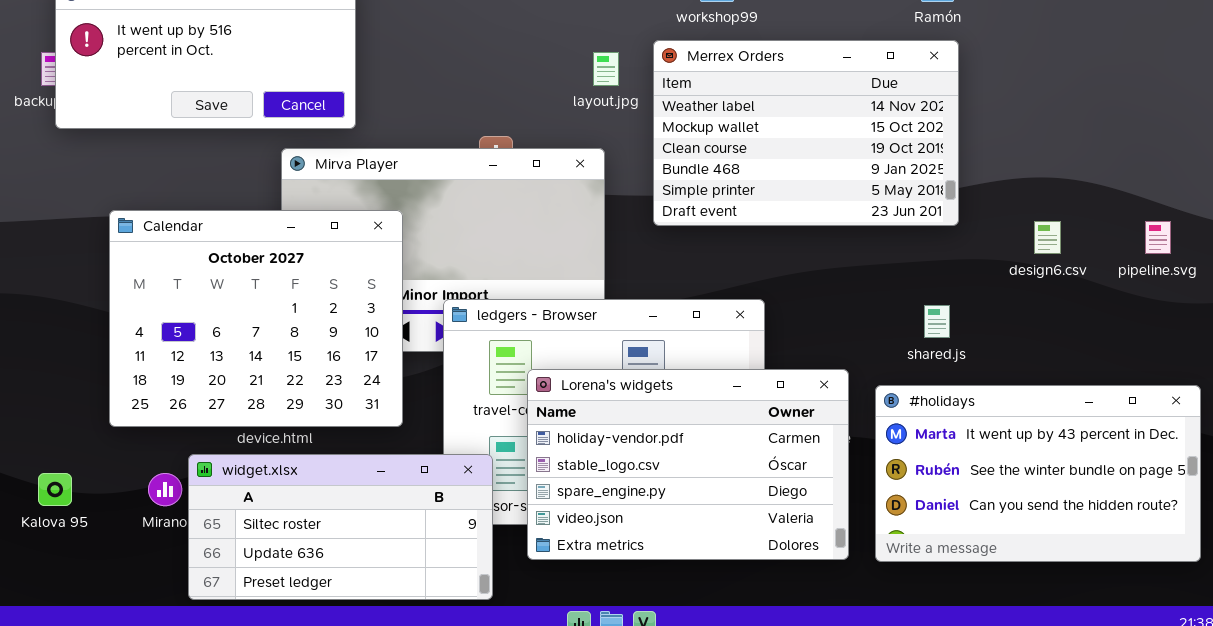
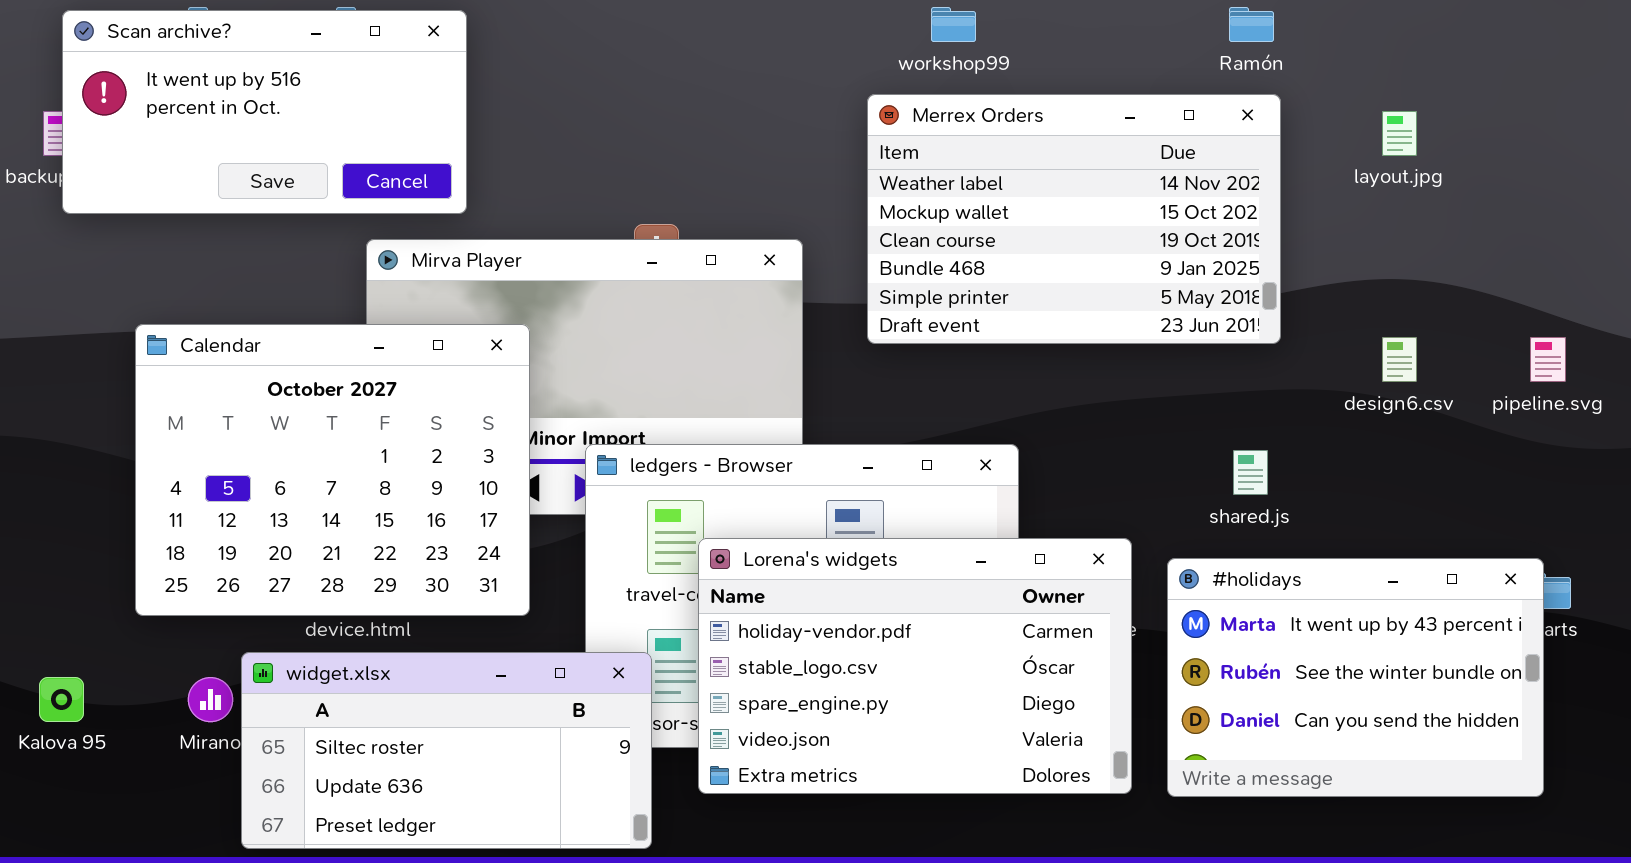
layout.jpg: [593,52,619,86] -> [1382,111,1417,156], moved
#holidays: [875,385,1201,562] -> [1167,558,1544,797], resized

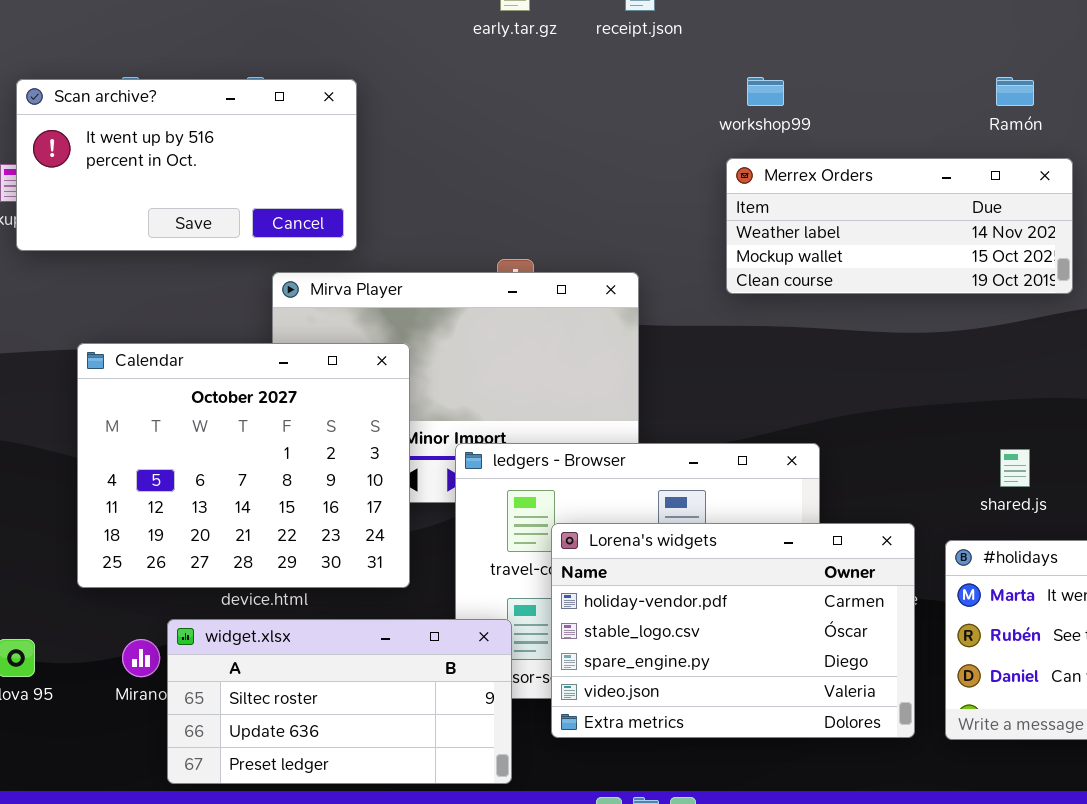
Merrex Orders: [867,94,1281,344] -> [726,158,1073,294], moved, resized

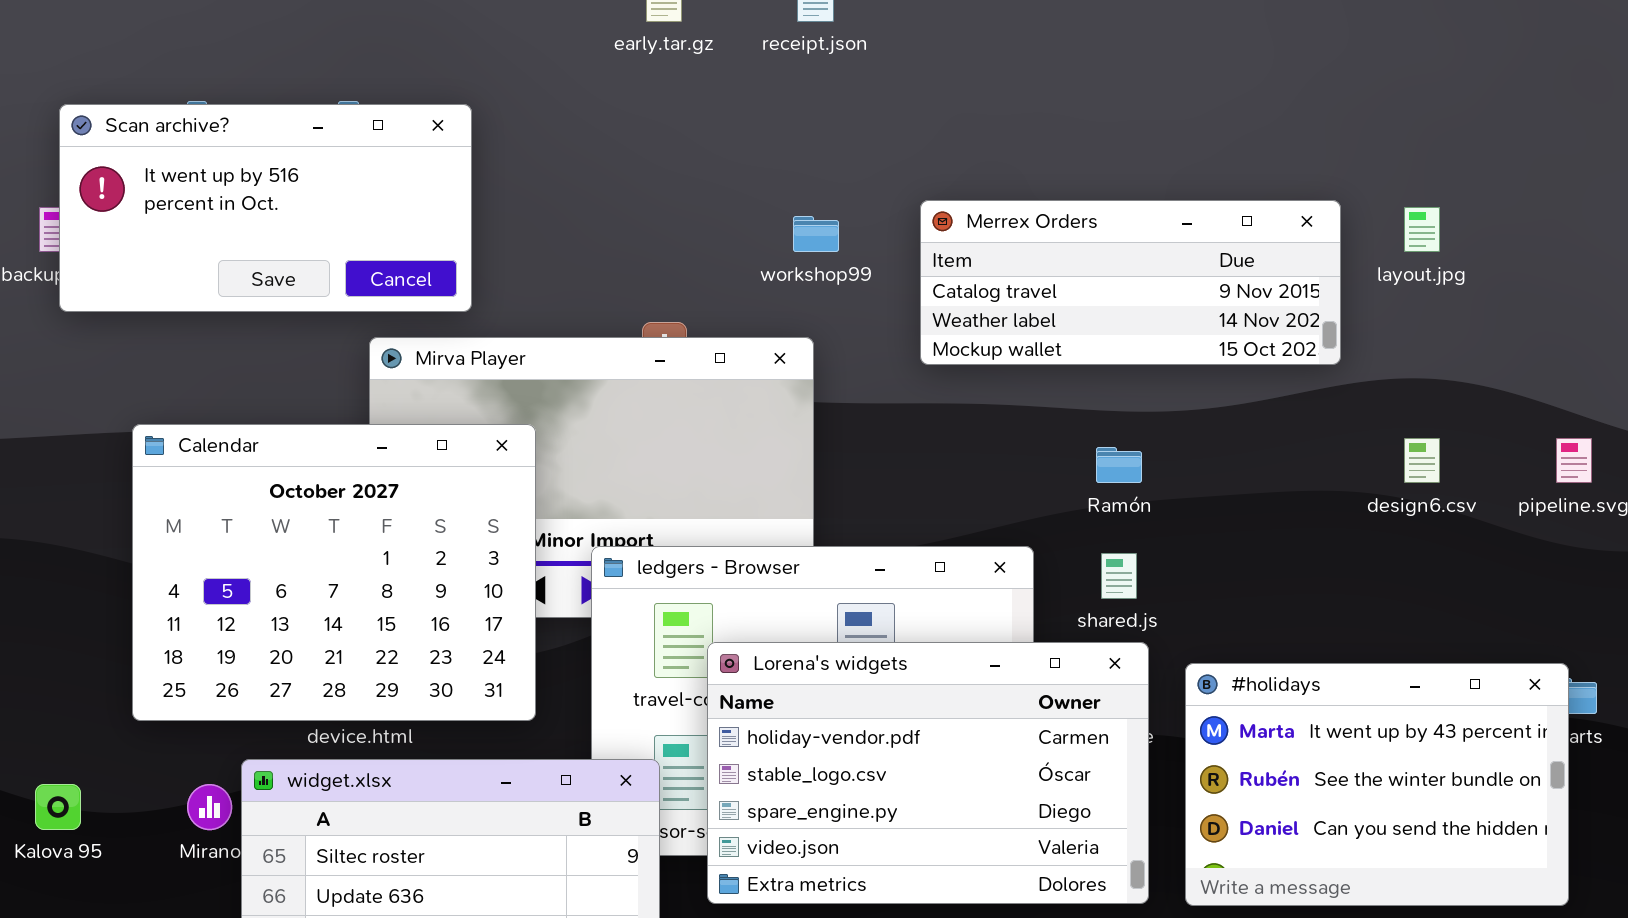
workshop99: [747,77,784,106] -> [793,216,839,252], moved
Ramón: [996,77,1034,106] -> [1096,447,1142,483], moved
Merrex Orders: [726,158,1073,294] -> [920,200,1341,365], scrolled up 1 row
shared.js: [1000,449,1030,487] -> [1101,553,1137,599], moved

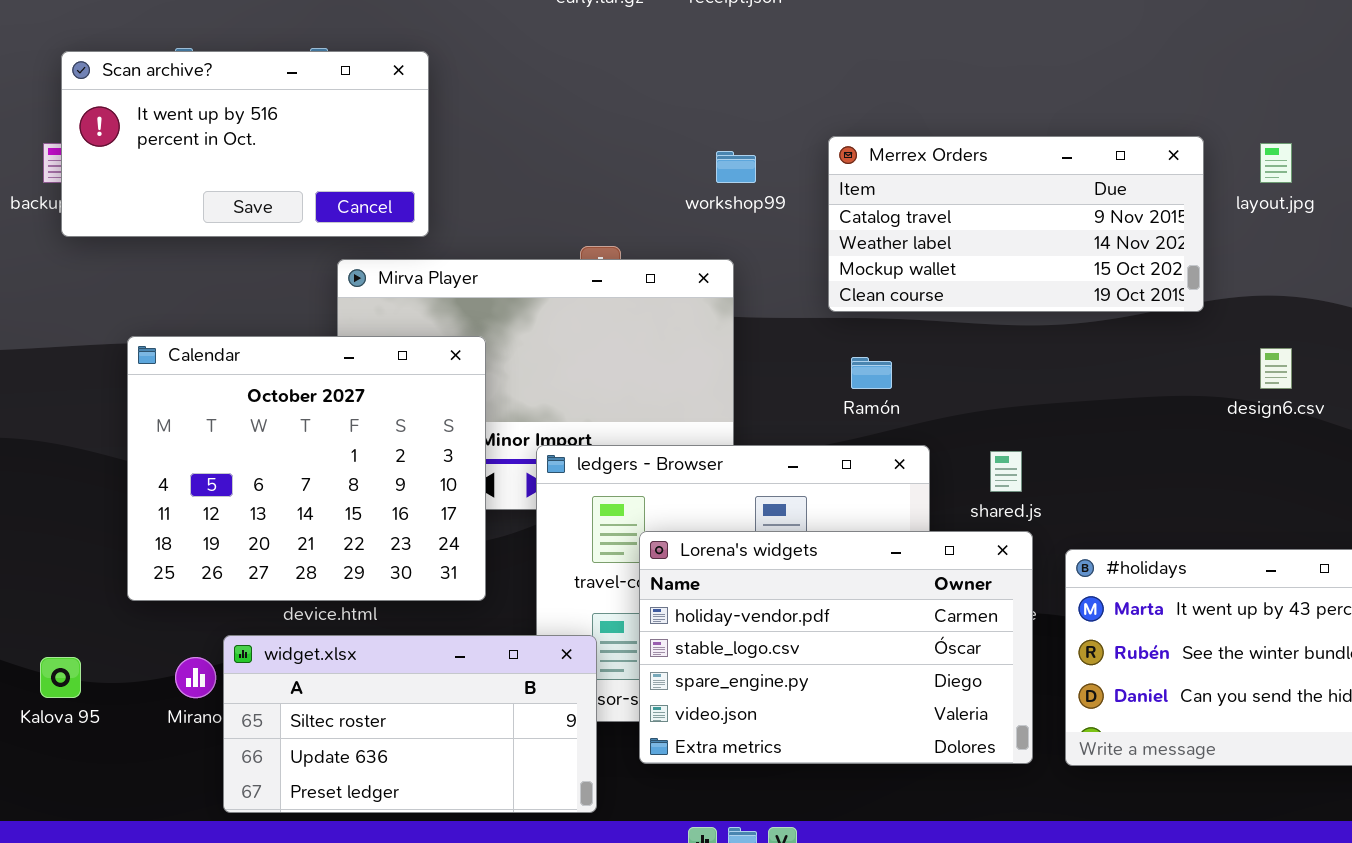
Merrex Orders: [920,200,1341,365] -> [828,136,1204,312], resized
Ramón: [1096,447,1142,483] -> [851,357,892,389], moved

